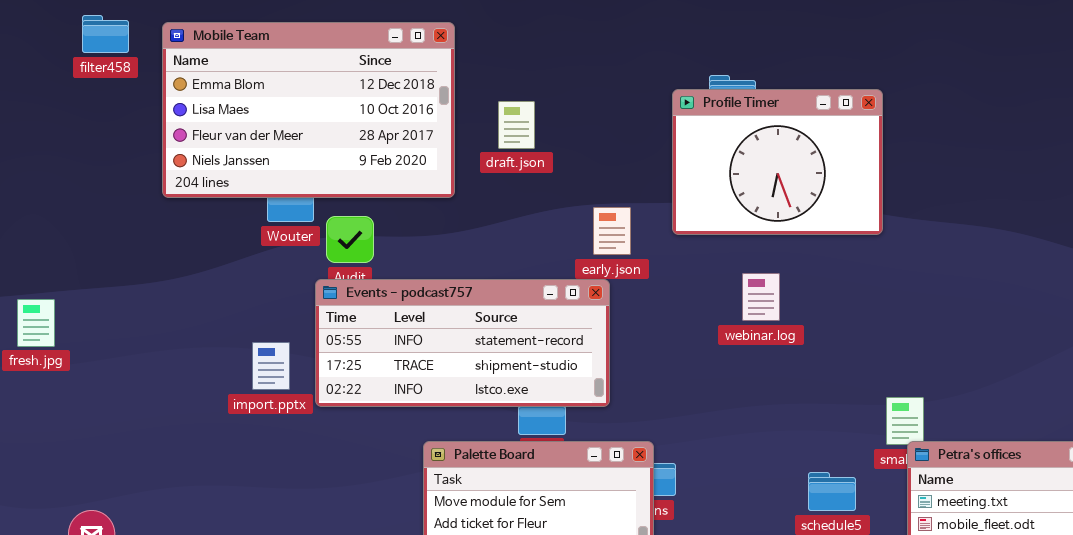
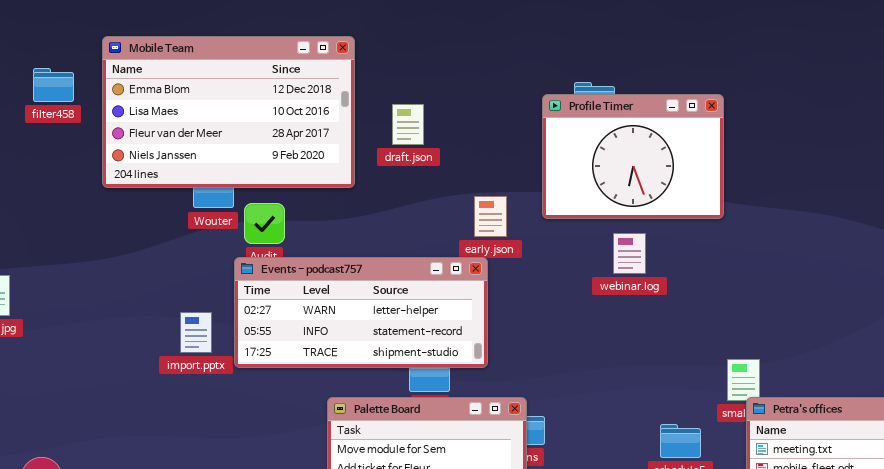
filter458: [82,15,129,53] -> [33,68,74,102], moved
webinar.log: [742,273,780,321] -> [613,233,646,274], moved
Events - podcast757: [315,279,610,407] -> [234,257,488,368], scrolled up 1 row

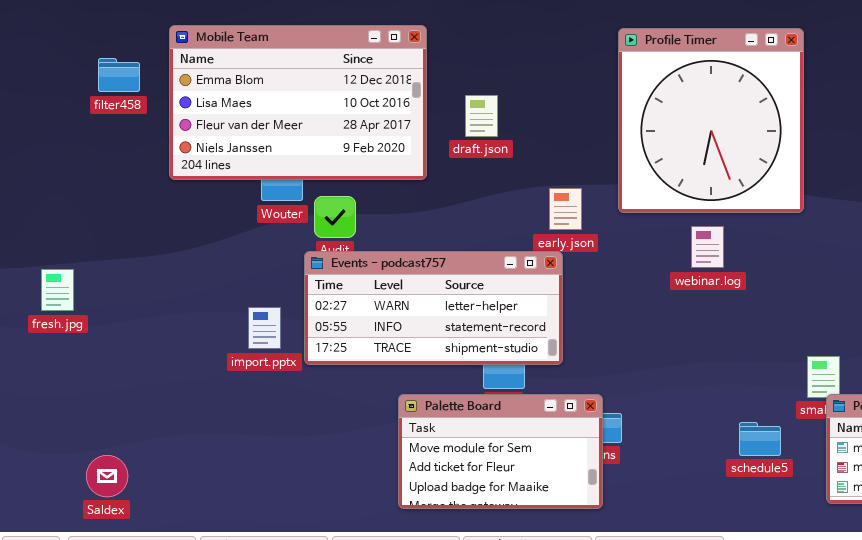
Profile Timer: [542,94,724,219] -> [618,28,804,213], resized

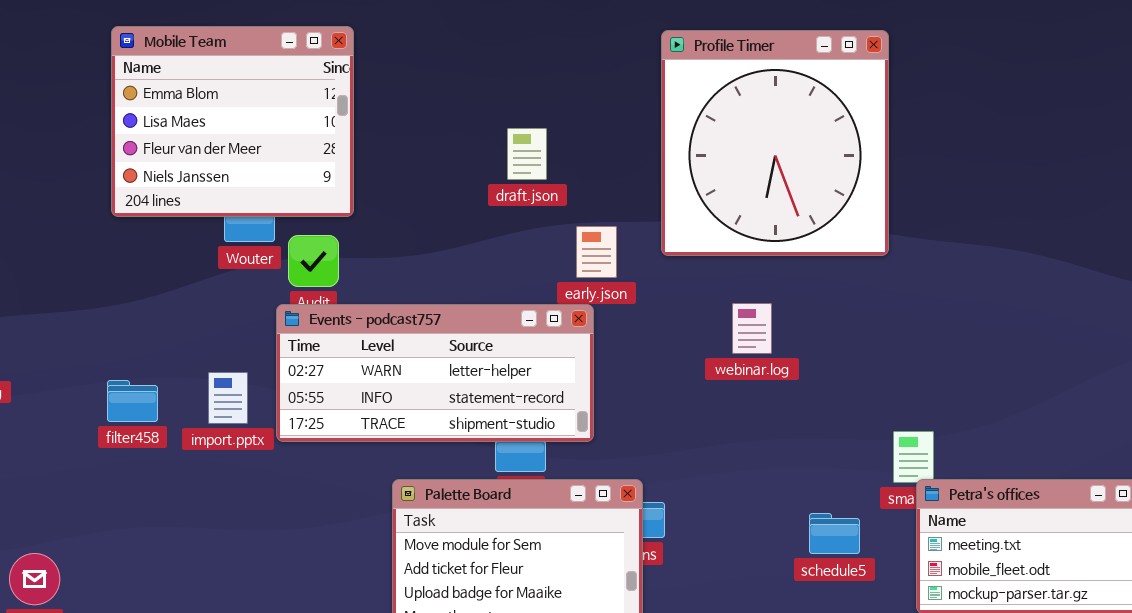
Mobile Team: [169,25,427,180] -> [111,26,354,217], resized
filter458: [98,58,140,92] -> [107,380,158,422], moved
draft.json: [465,95,498,137] -> [507,128,547,180], moved
webinar.log: [691,226,724,268] -> [732,303,772,354], moved

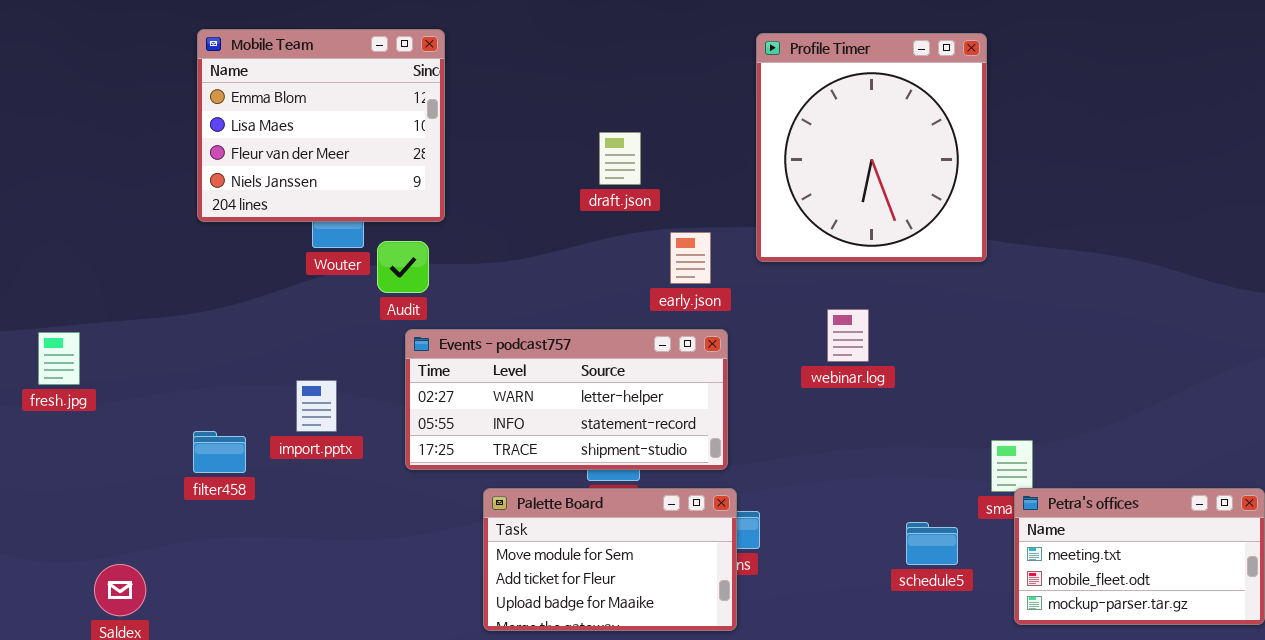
Events - podcast757: [276,304,594,442] -> [405,329,728,470], moved
filter458: [107,380,158,422] -> [193,431,246,473], moved

